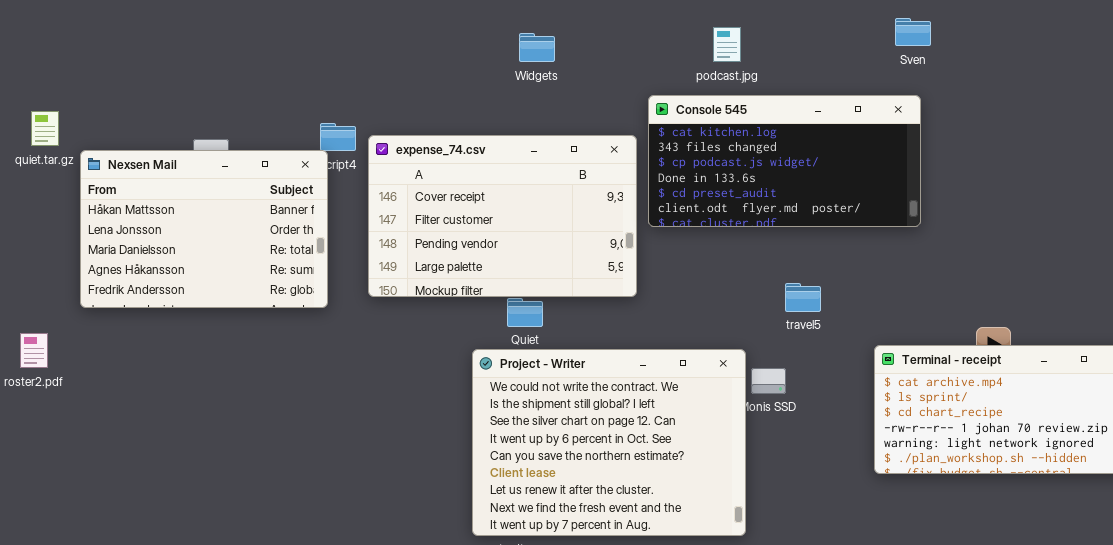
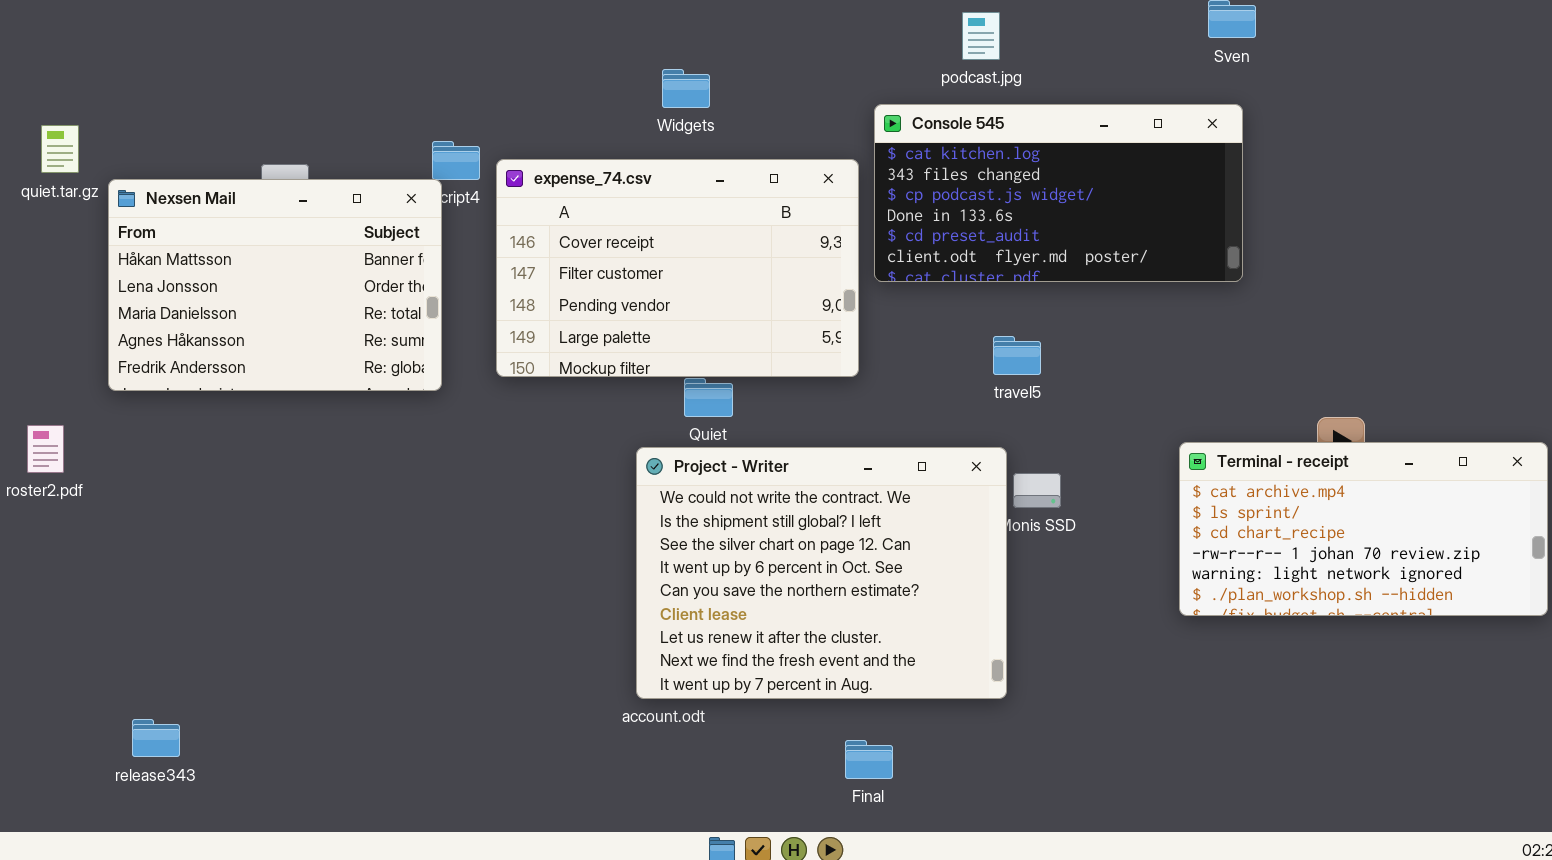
Widgets: [519,33,555,62] -> [662,69,710,108], moved
travel5: [785,283,821,312] -> [993,336,1041,375], moved

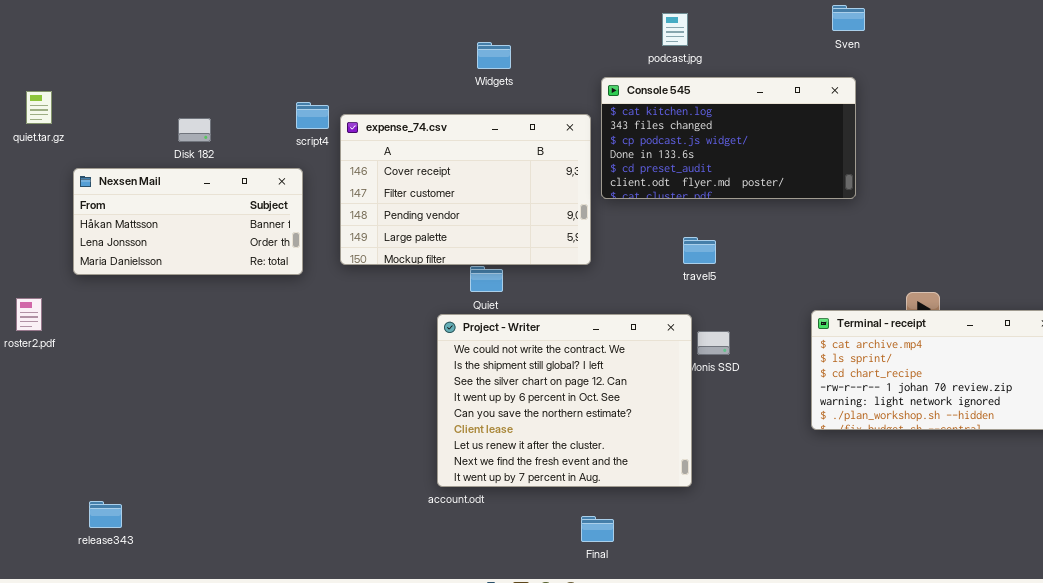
Widgets: [662,69,710,108] -> [477,42,511,69], moved
Nexsen Mail: [108,179,442,391] -> [73,168,303,275], resized

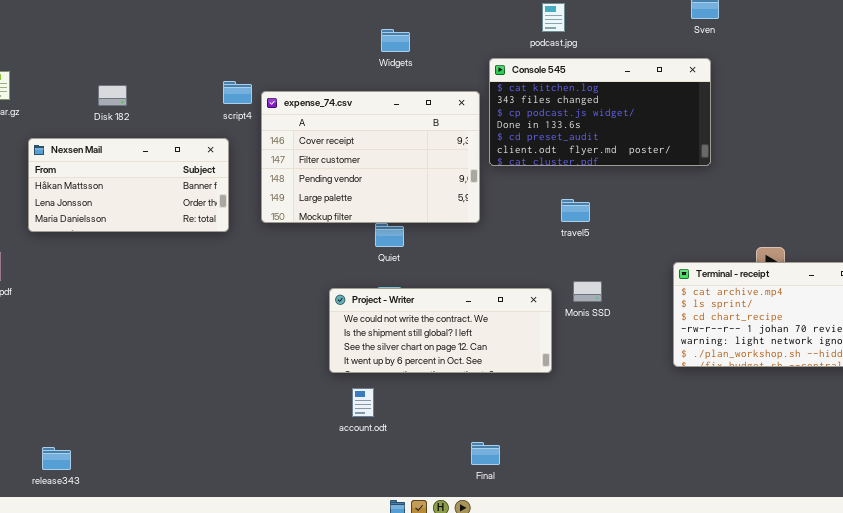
Disk 182: [178,118,211,142] -> [98,85,127,106], moved
Project - Writer: [437,314,692,487] -> [329,288,552,373], moved, resized
release343: [89,501,122,528] -> [42,447,71,470], moved

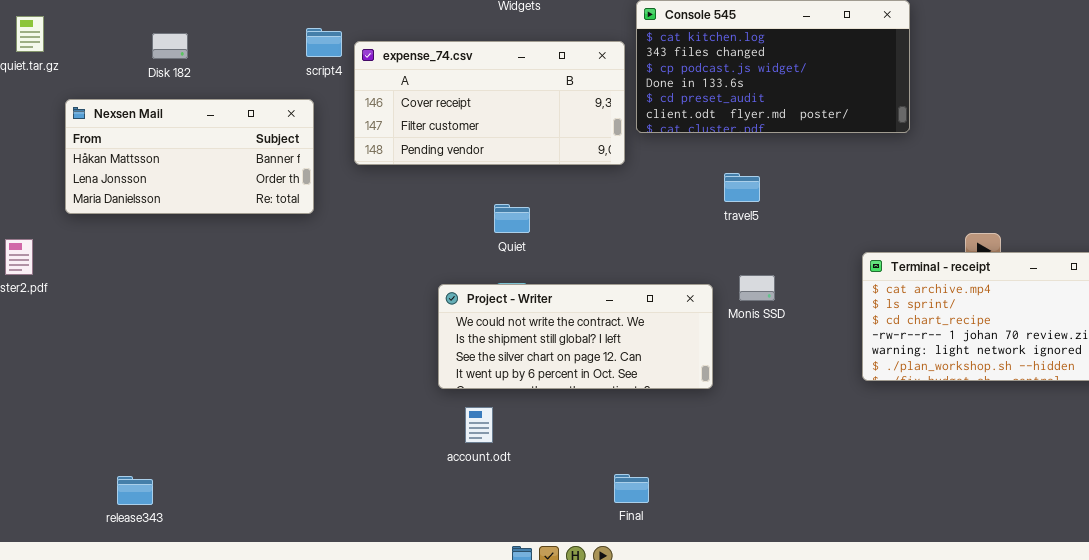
expense_74.csv: [261,91,480,223] -> [354,41,625,165], resized
release343: [42,447,71,470] -> [117,476,153,505], moved

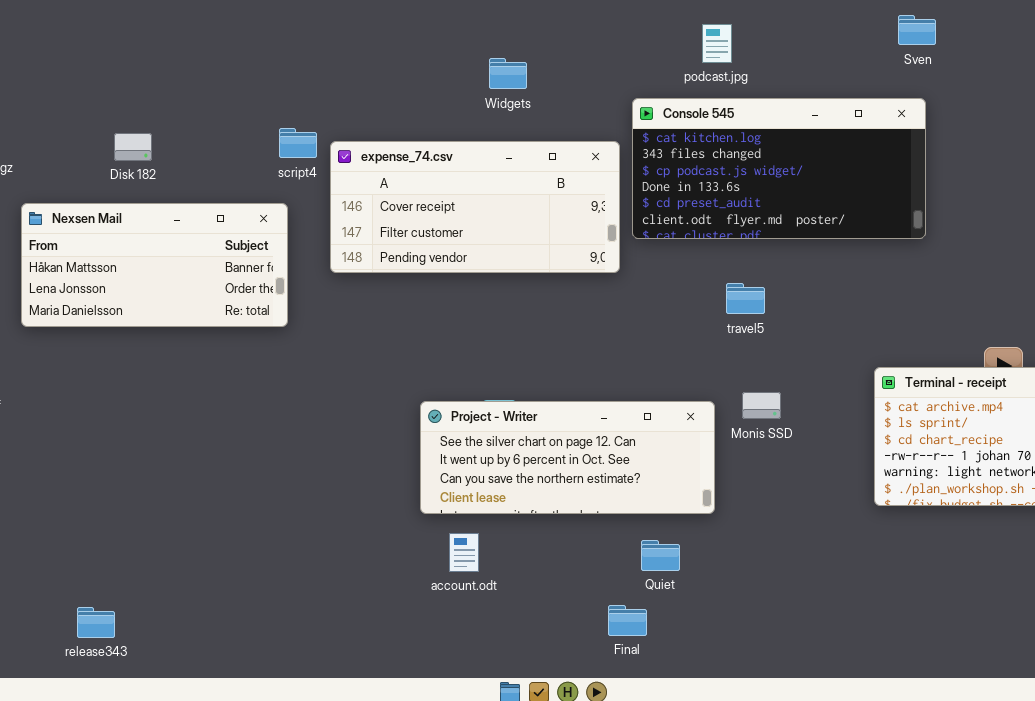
Quiet: [494,204,530,233] -> [641,540,680,571], moved
Project - Writer: [438,284,713,389] -> [420,401,715,514], scrolled down 2 rows

